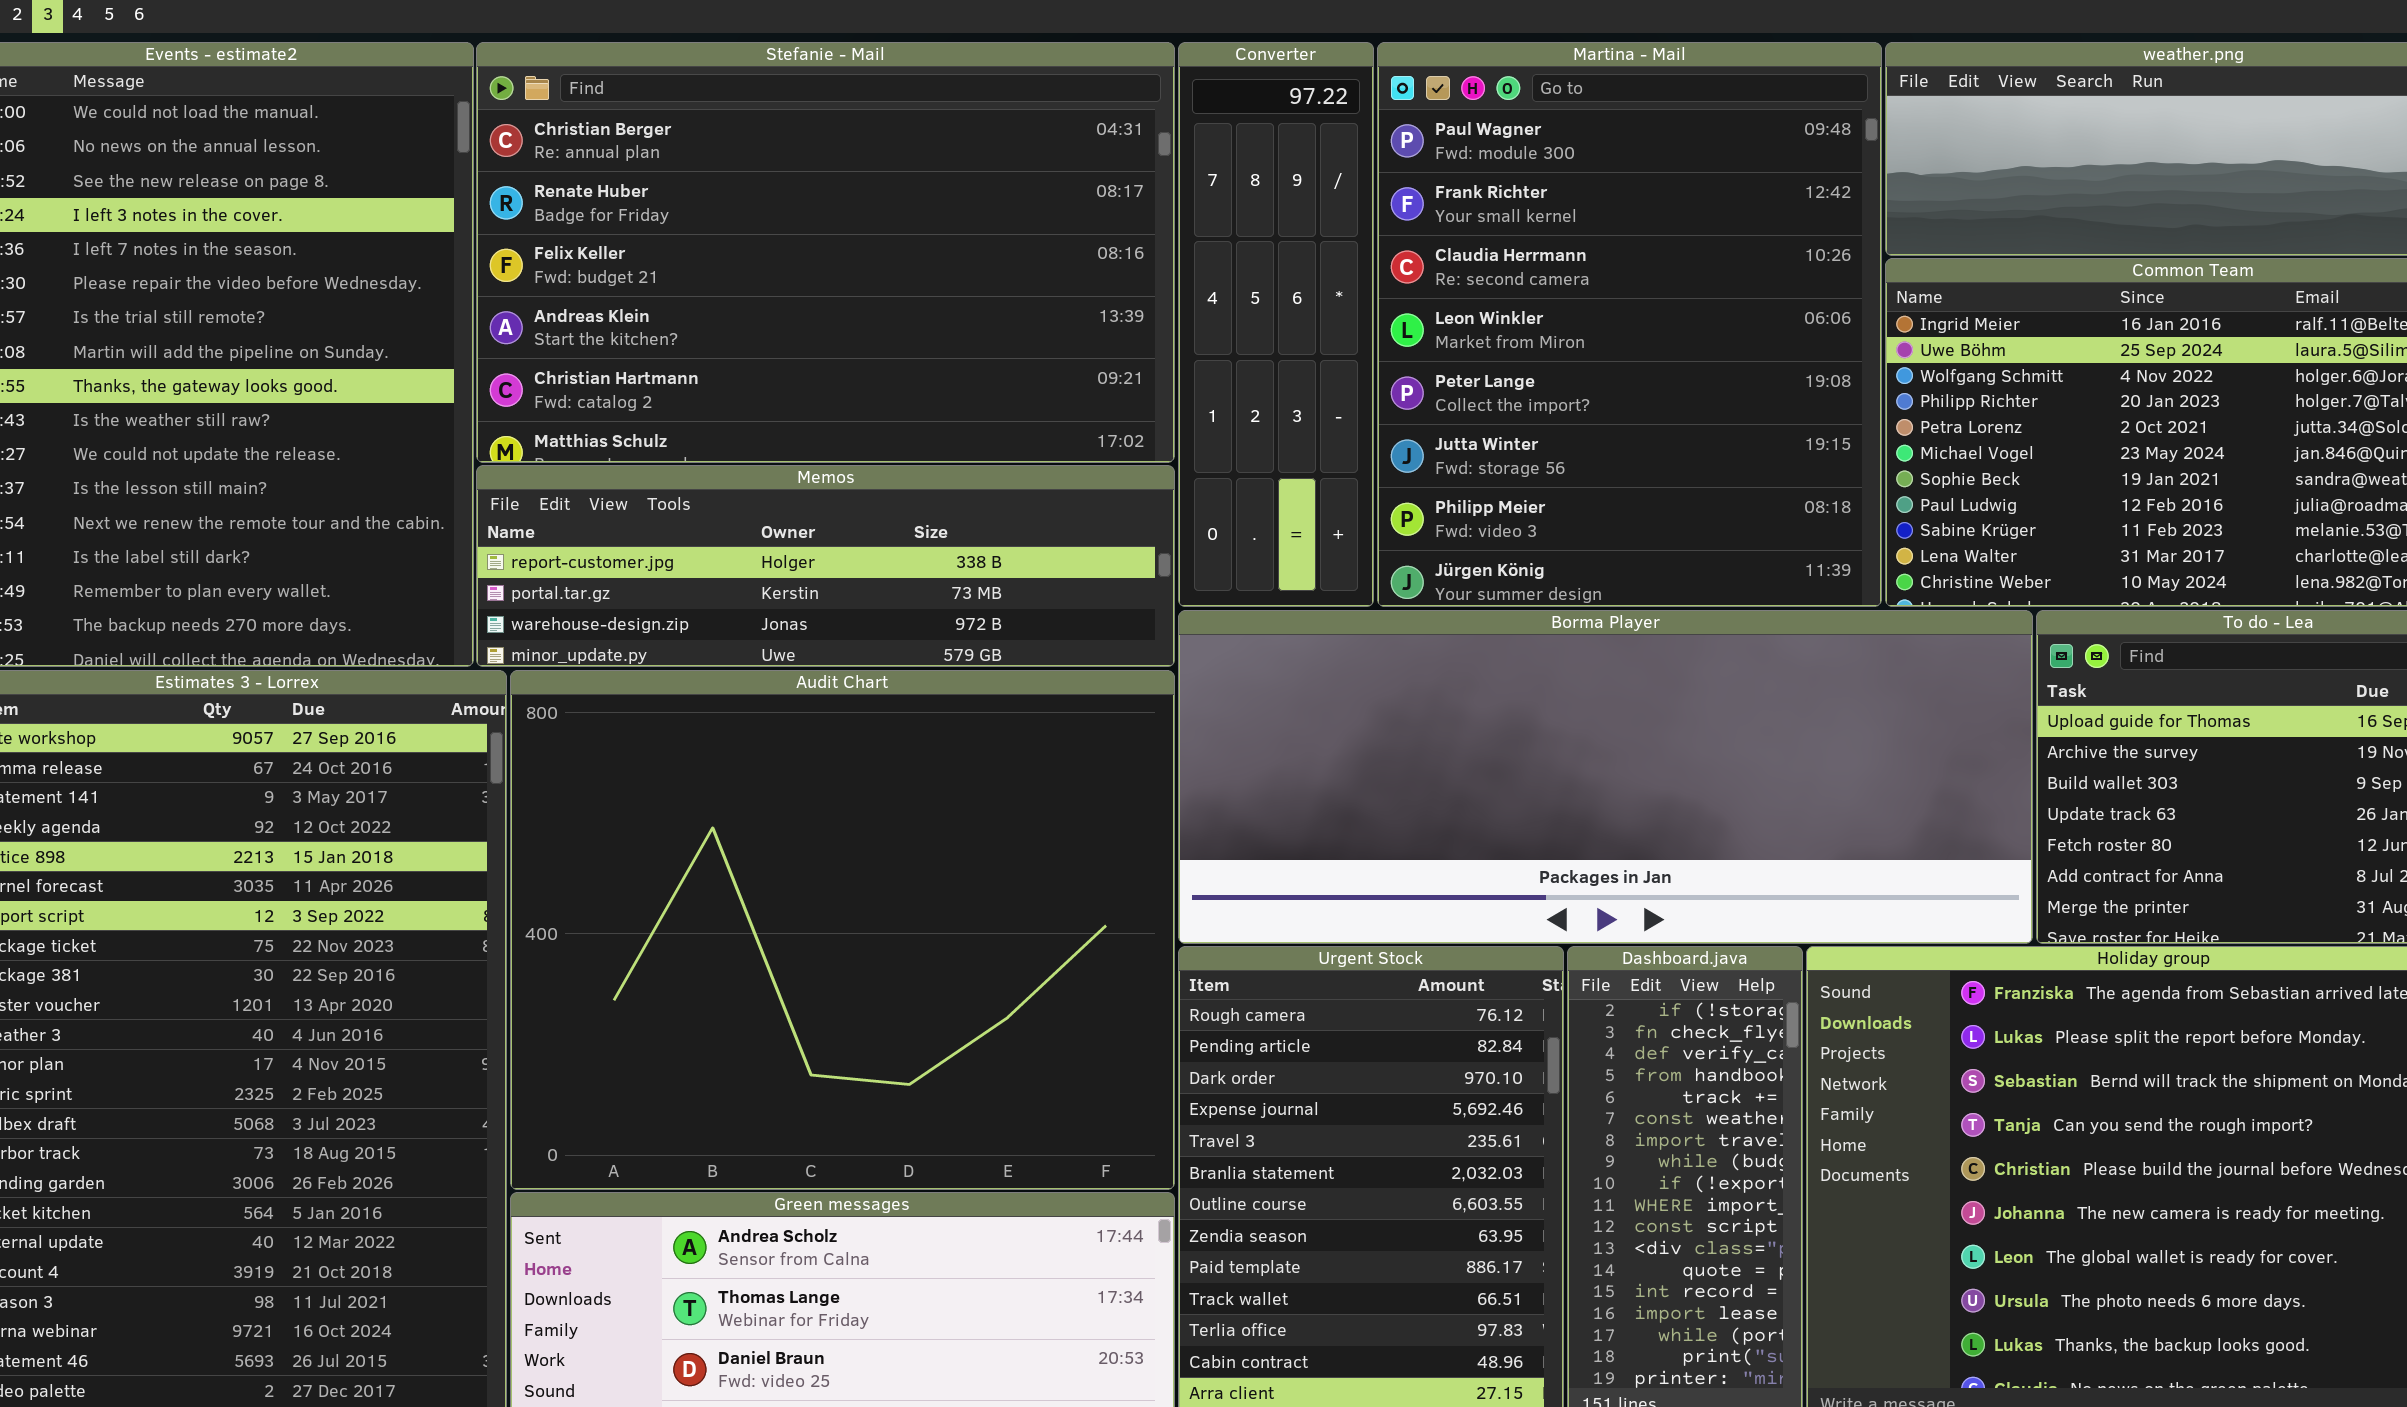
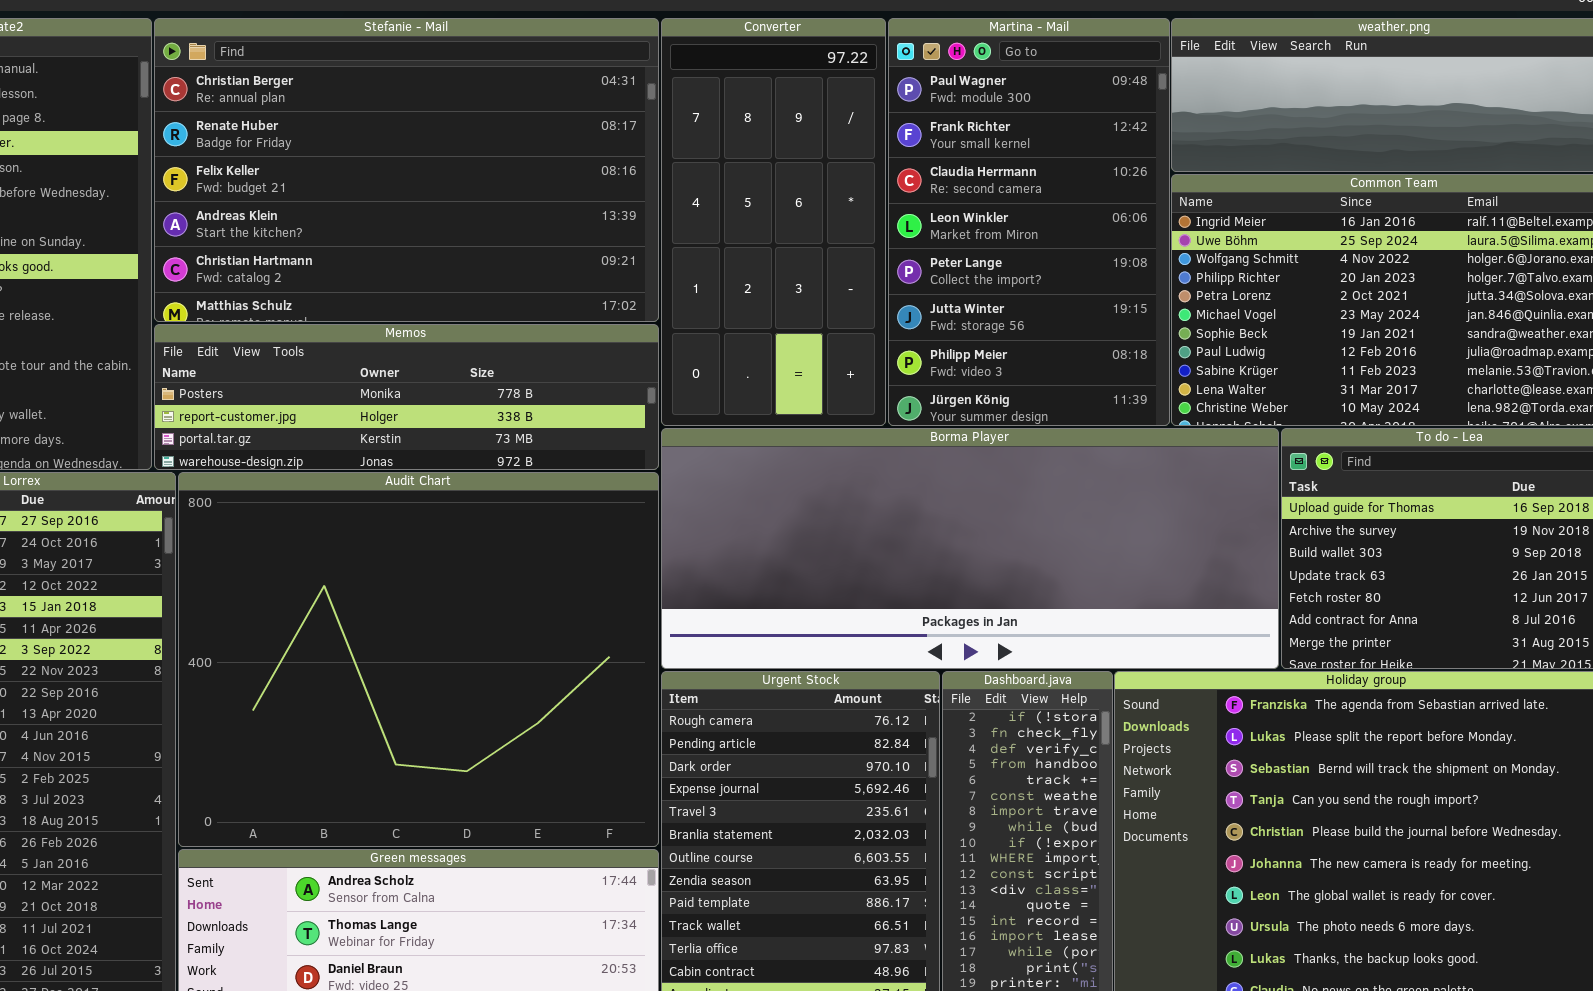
Converter: [1178,42,1374,607] -> [661,18,886,426], resized
Martina - Mail: [1377,42,1882,607] -> [888,18,1170,426], resized
Memos: [476,465,1175,667] -> [154,324,659,470], scrolled up 1 row

